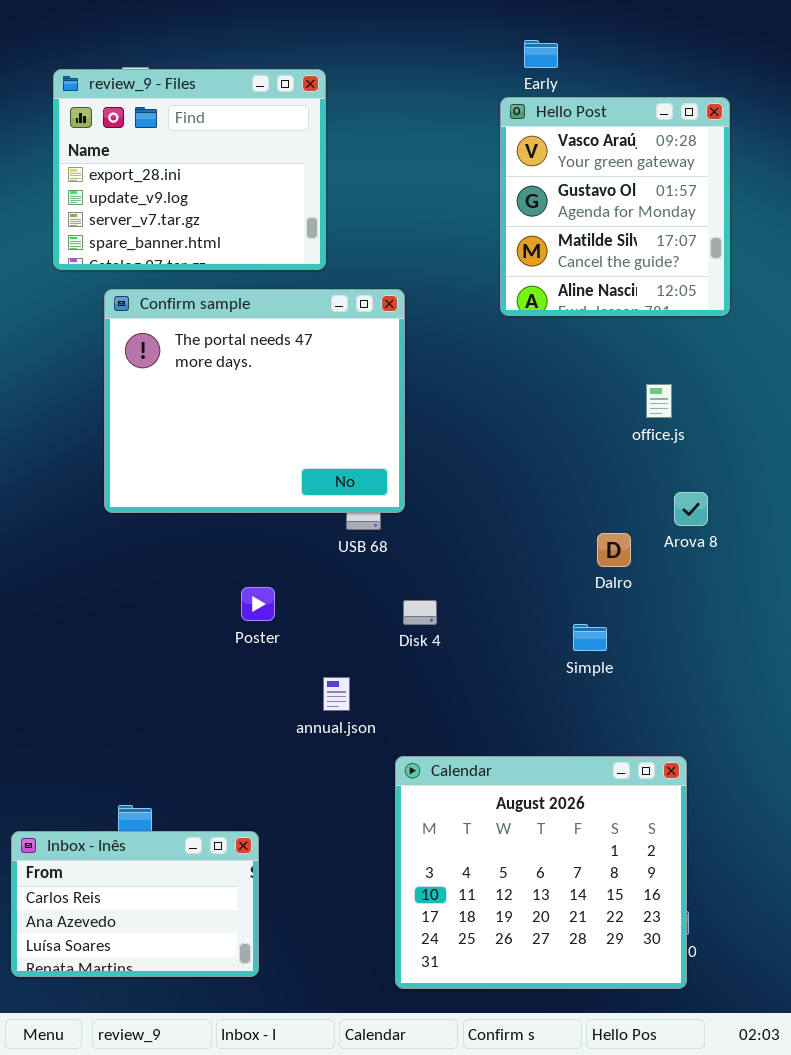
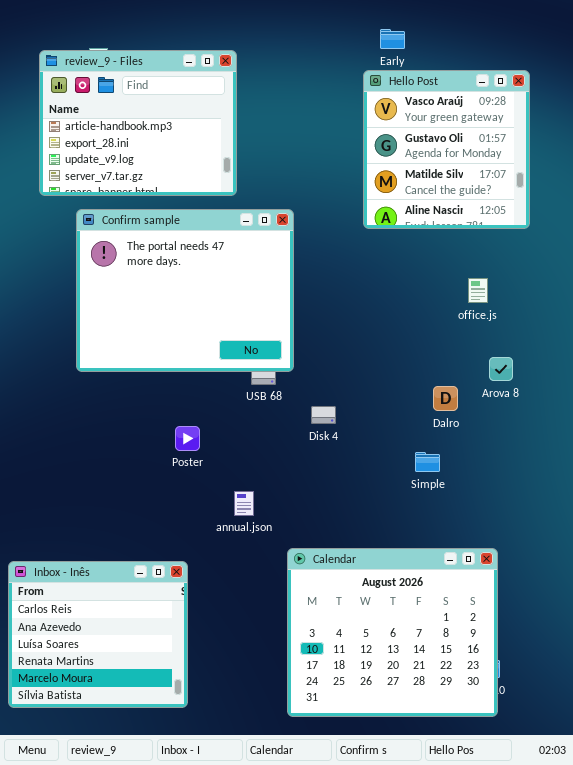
review_9 - Files: [53,69,326,270] -> [39,50,237,196], scrolled up 1 row
Disk 4: [403,600,437,625] -> [311,406,336,424], moved
Inbox - Inês: [11,831,259,977] -> [8,561,188,708], resized

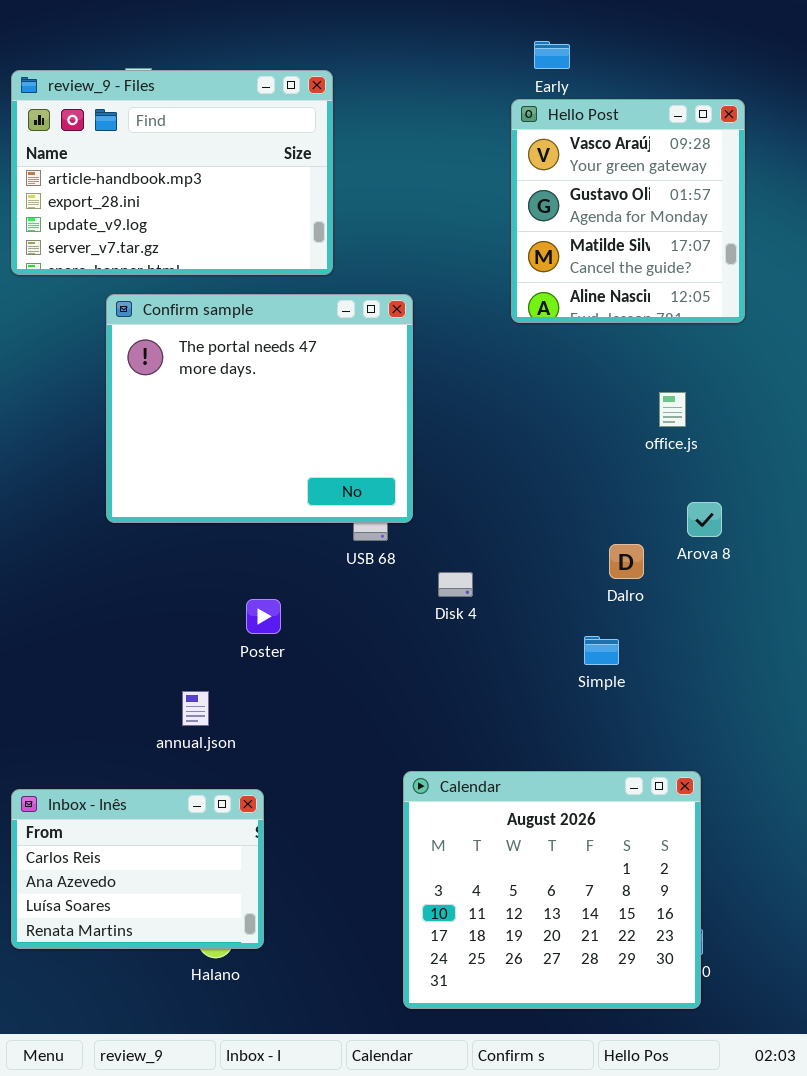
review_9 - Files: [39,50,237,196] -> [11,70,333,275], resized
annual.json: [234,491,254,516] -> [182,691,209,726], moved
Inbox - Inês: [8,561,188,708] -> [11,789,264,949], resized

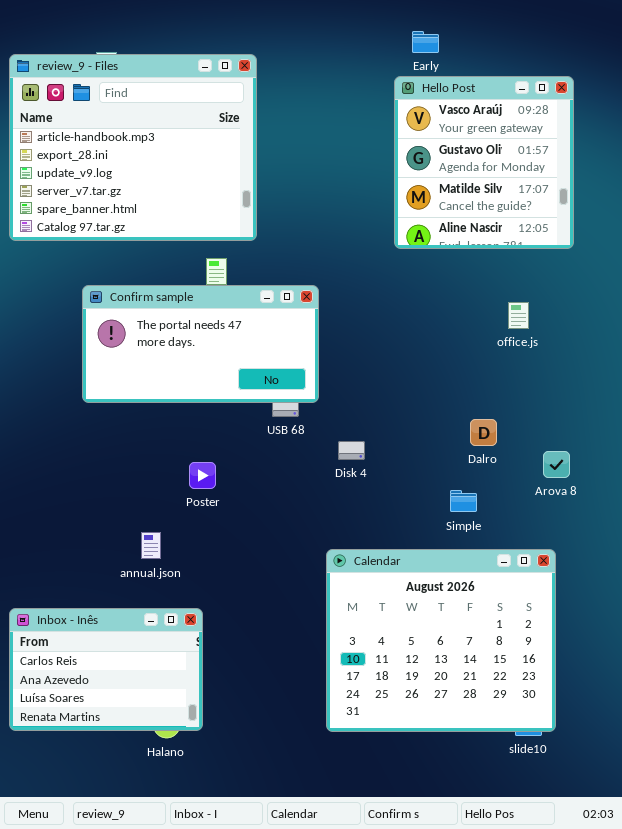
review_9 - Files: [11,70,333,275] -> [9,54,257,241], resized
Confirm sample: [106,294,413,523] -> [82,285,319,403], resized
Arova 8: [687,502,722,537] -> [543,451,570,478], moved
Calendar: [403,771,701,1009] -> [326,549,556,732], moved

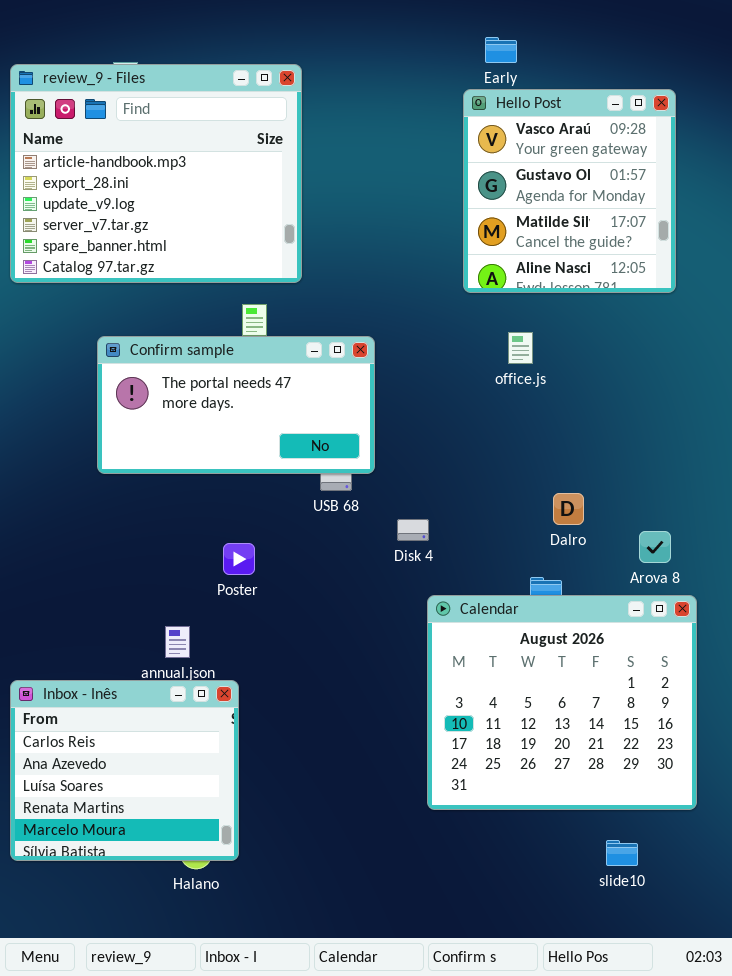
office.js: [508,302,529,329] -> [508,332,533,364], moved
Calendar: [326,549,556,732] -> [427,595,697,810], moved
Inbox - Inês: [9,608,203,731] -> [10,680,239,861], resized

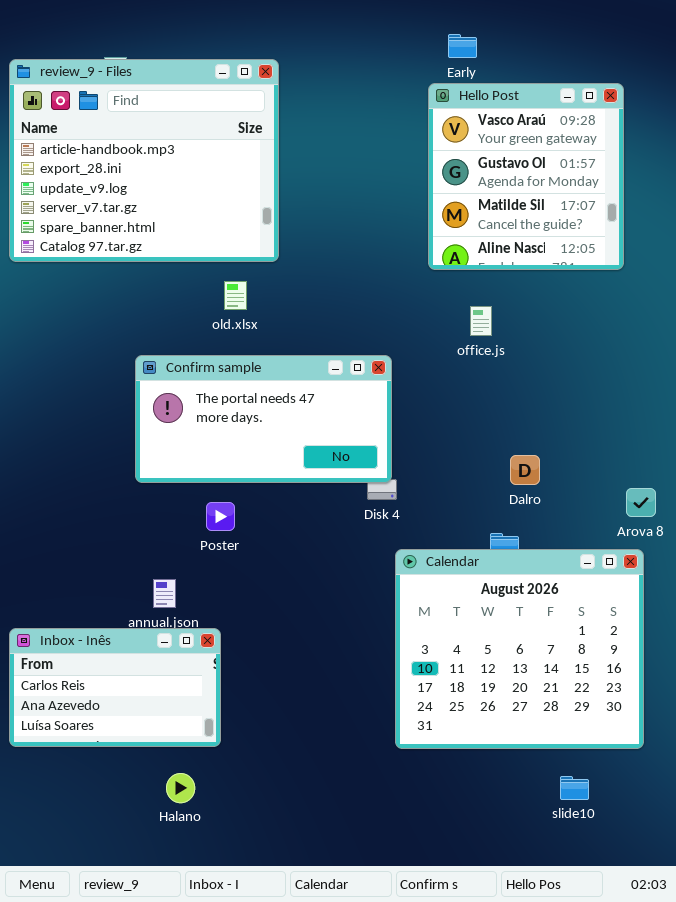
Confirm sample: [97,336,375,474] -> [135,355,392,483], moved
Arova 8: [639,531,671,563] -> [626,488,656,517], moved
Inbox - Inês: [10,680,239,861] -> [9,628,221,747], resized

